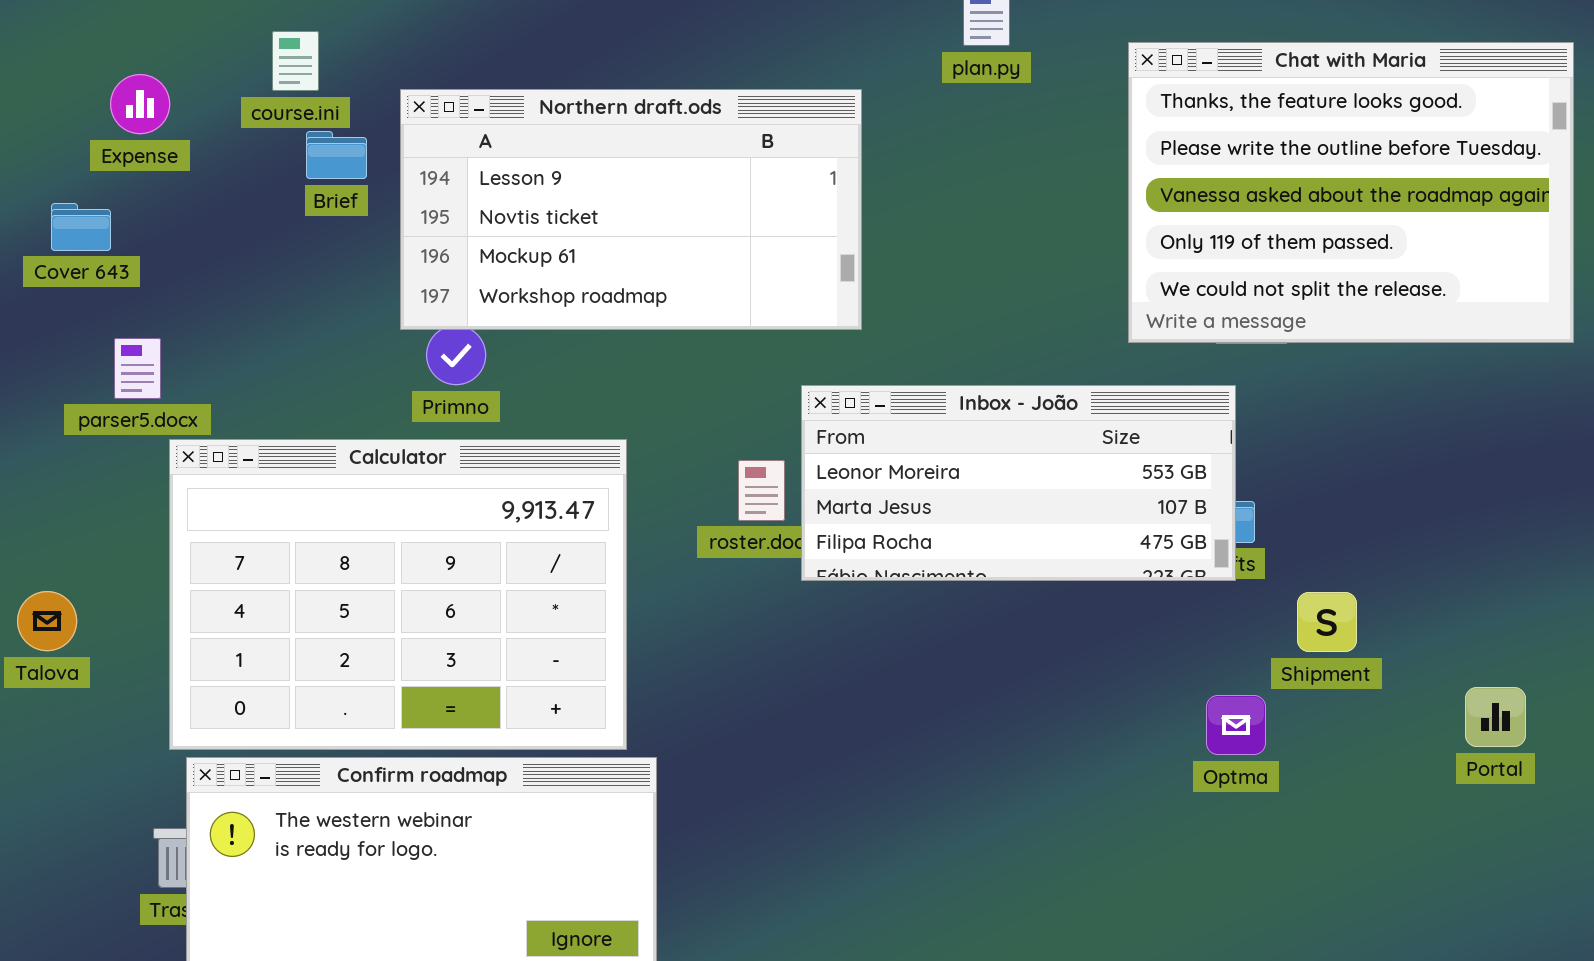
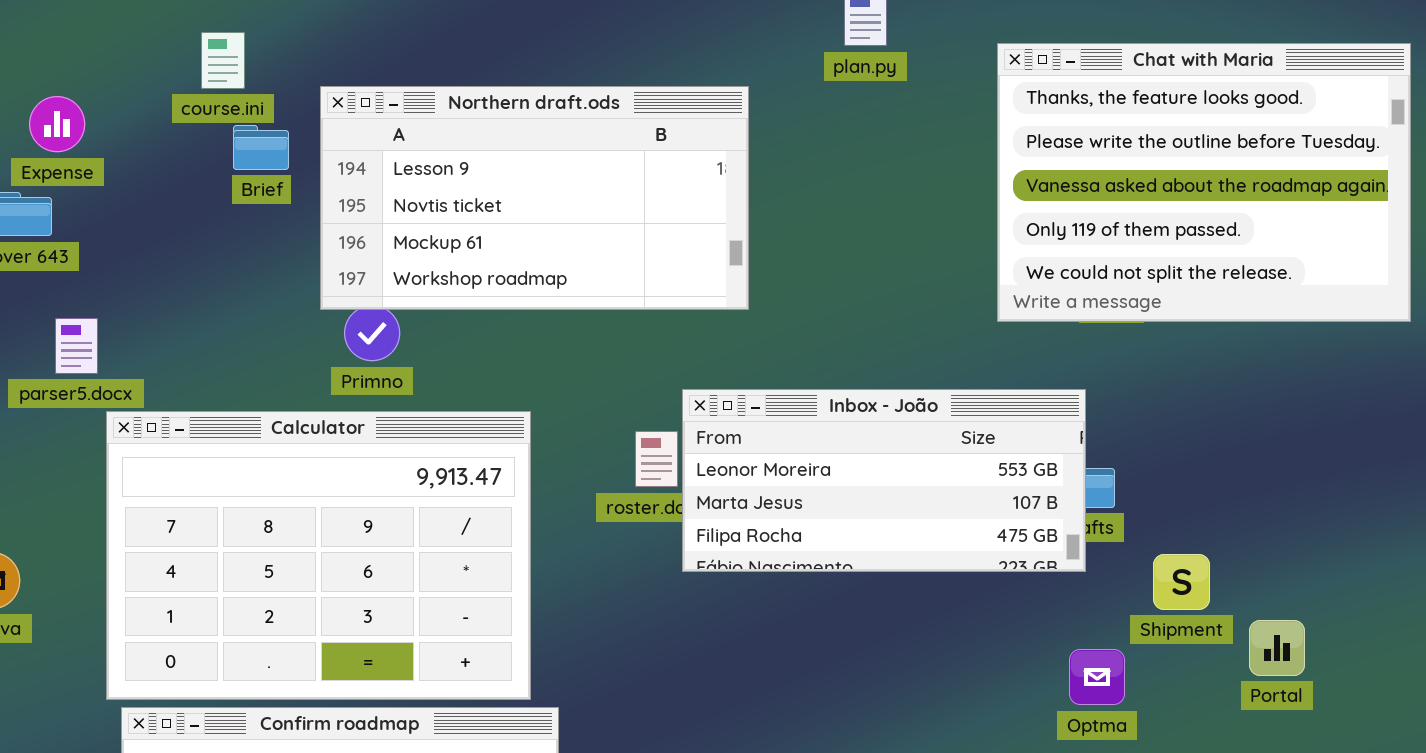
Expense: [110,74,170,134] -> [29,96,85,152], moved
Inbox - João: [801,385,1236,581] -> [682,389,1086,572], moved
Portal: [1465,687,1526,747] -> [1249,620,1305,676], moved

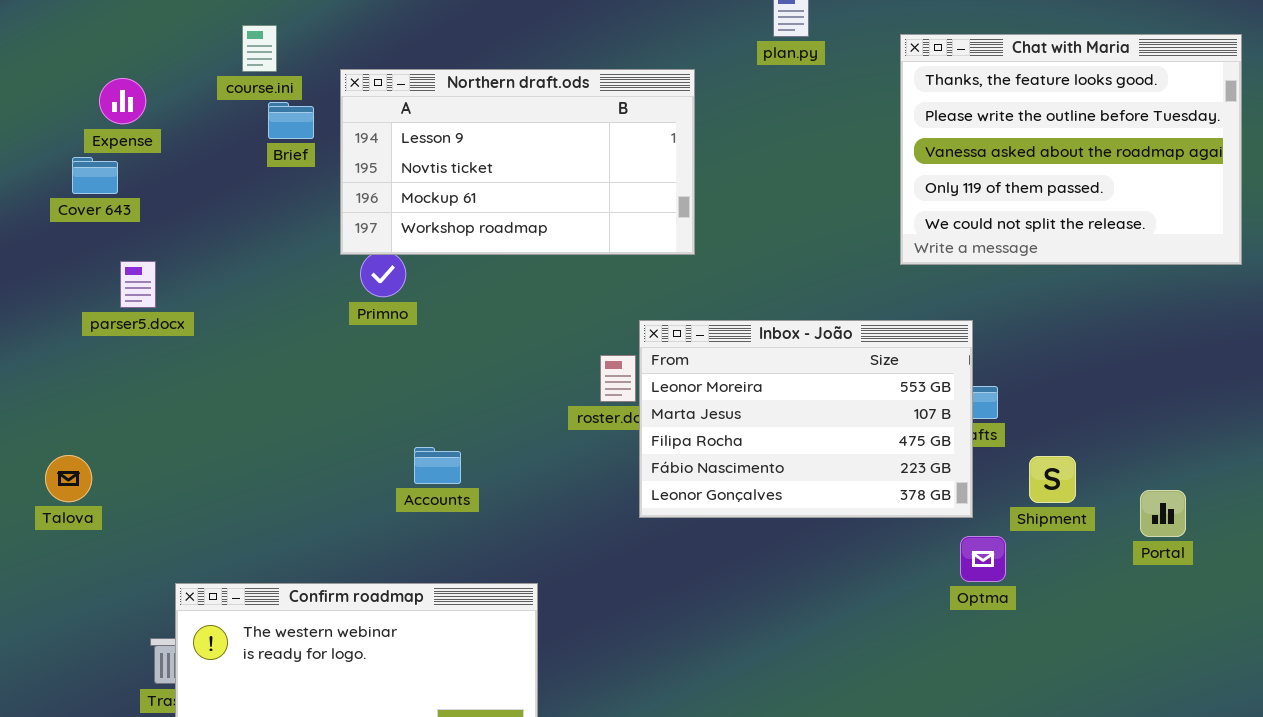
Inbox - João: [682,389,1086,572] -> [639,320,973,518], resized
Calculator: [106,411,531,700] -> none, closed
Portal: [1249,620,1305,676] -> [1140,490,1186,537], moved

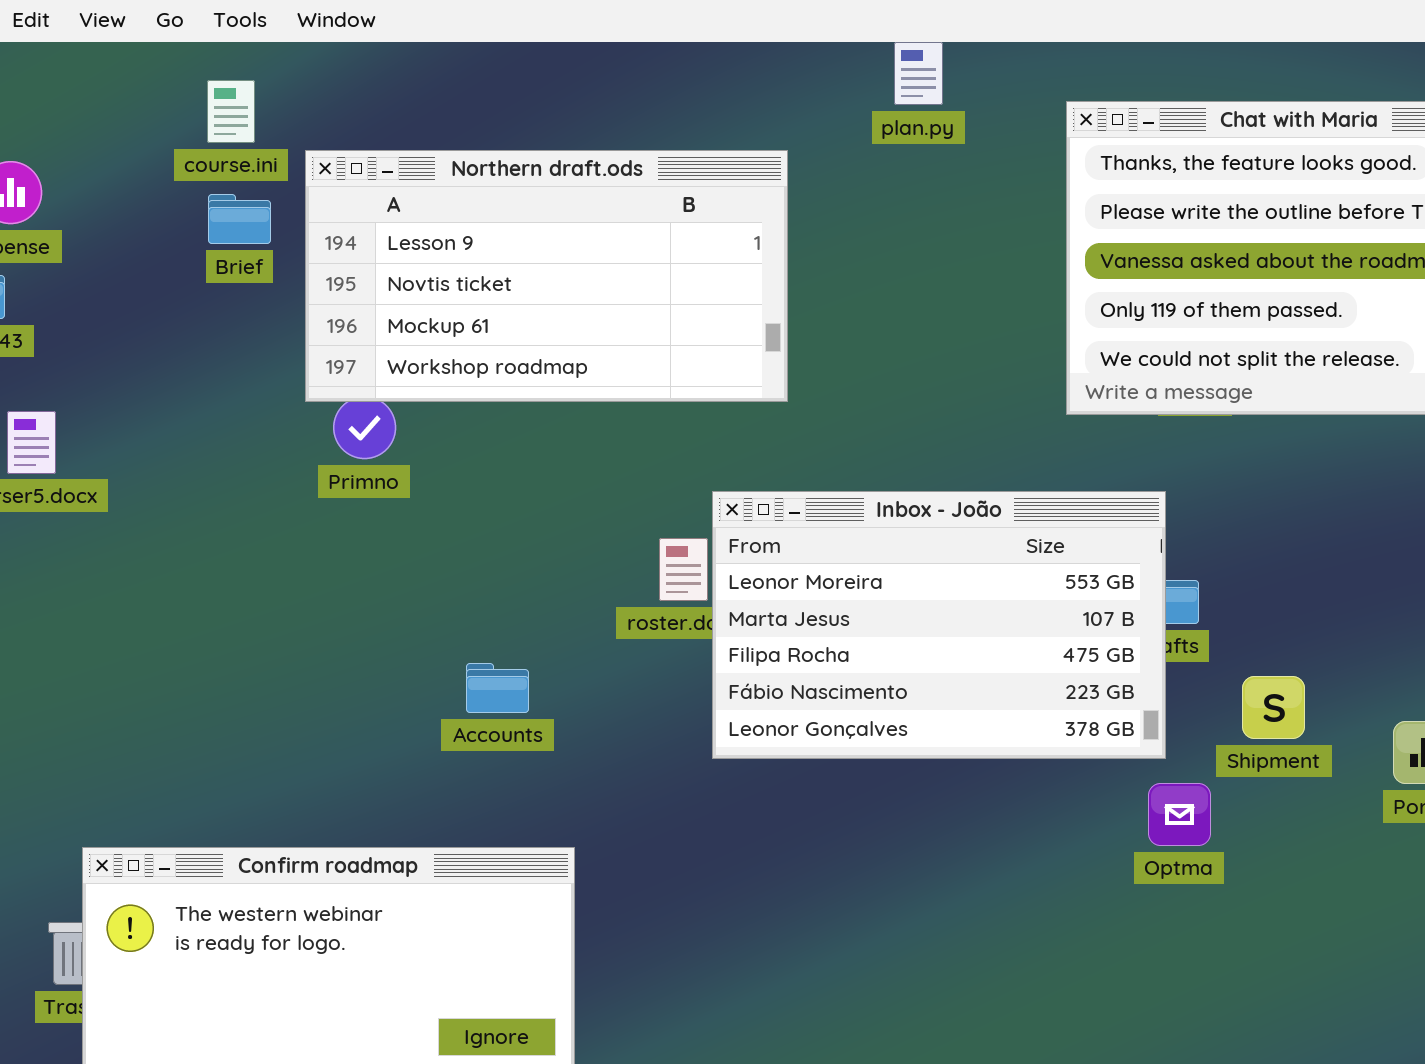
course.ini: [242,25,277,72] -> [207,80,255,143], moved
Accounts: [414,447,461,484] -> [466,663,529,713], moved

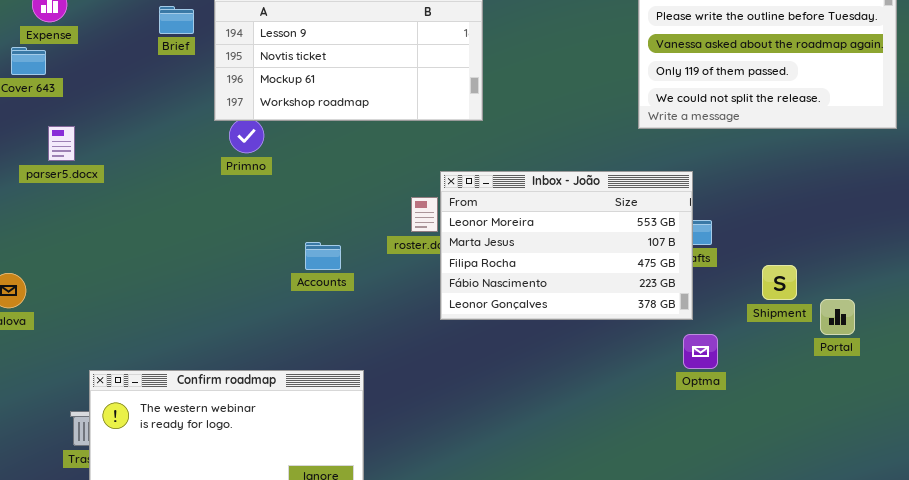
Accounts: [466,663,529,713] -> [305,242,341,270], moved
Shipment: [1242,676,1305,739] -> [762,265,797,300], moved

